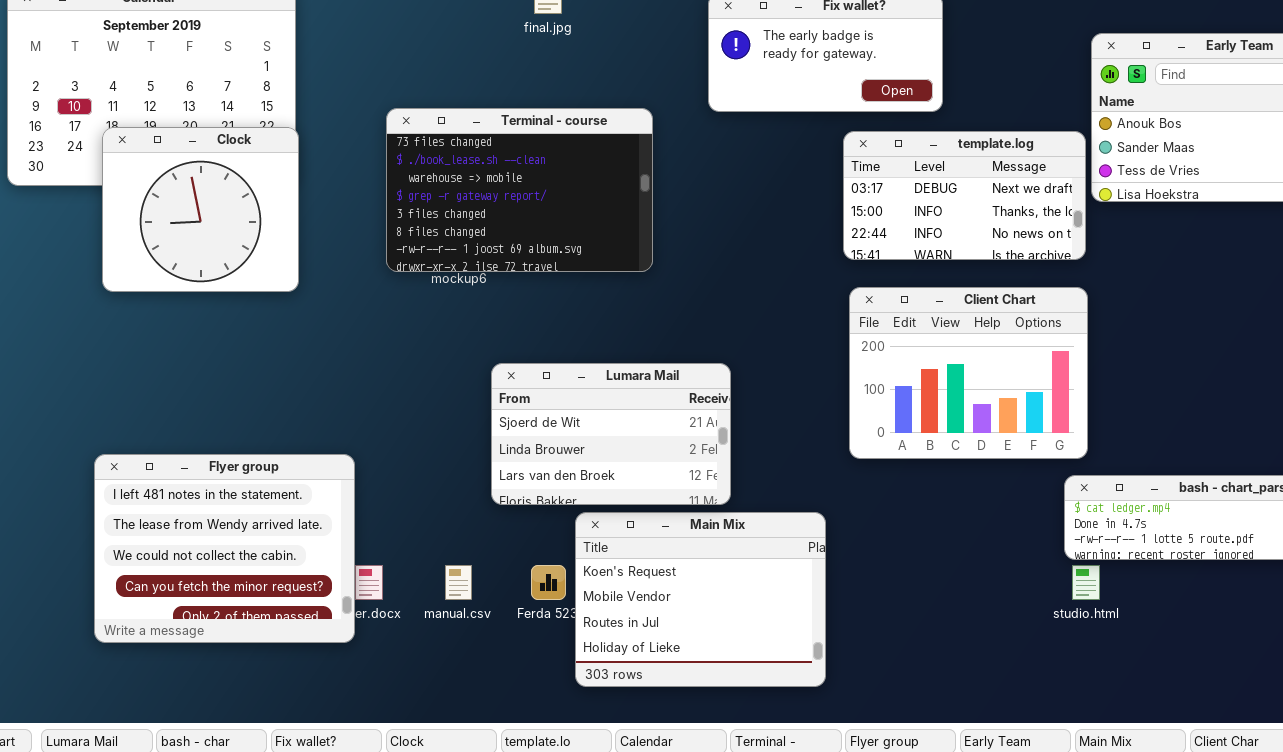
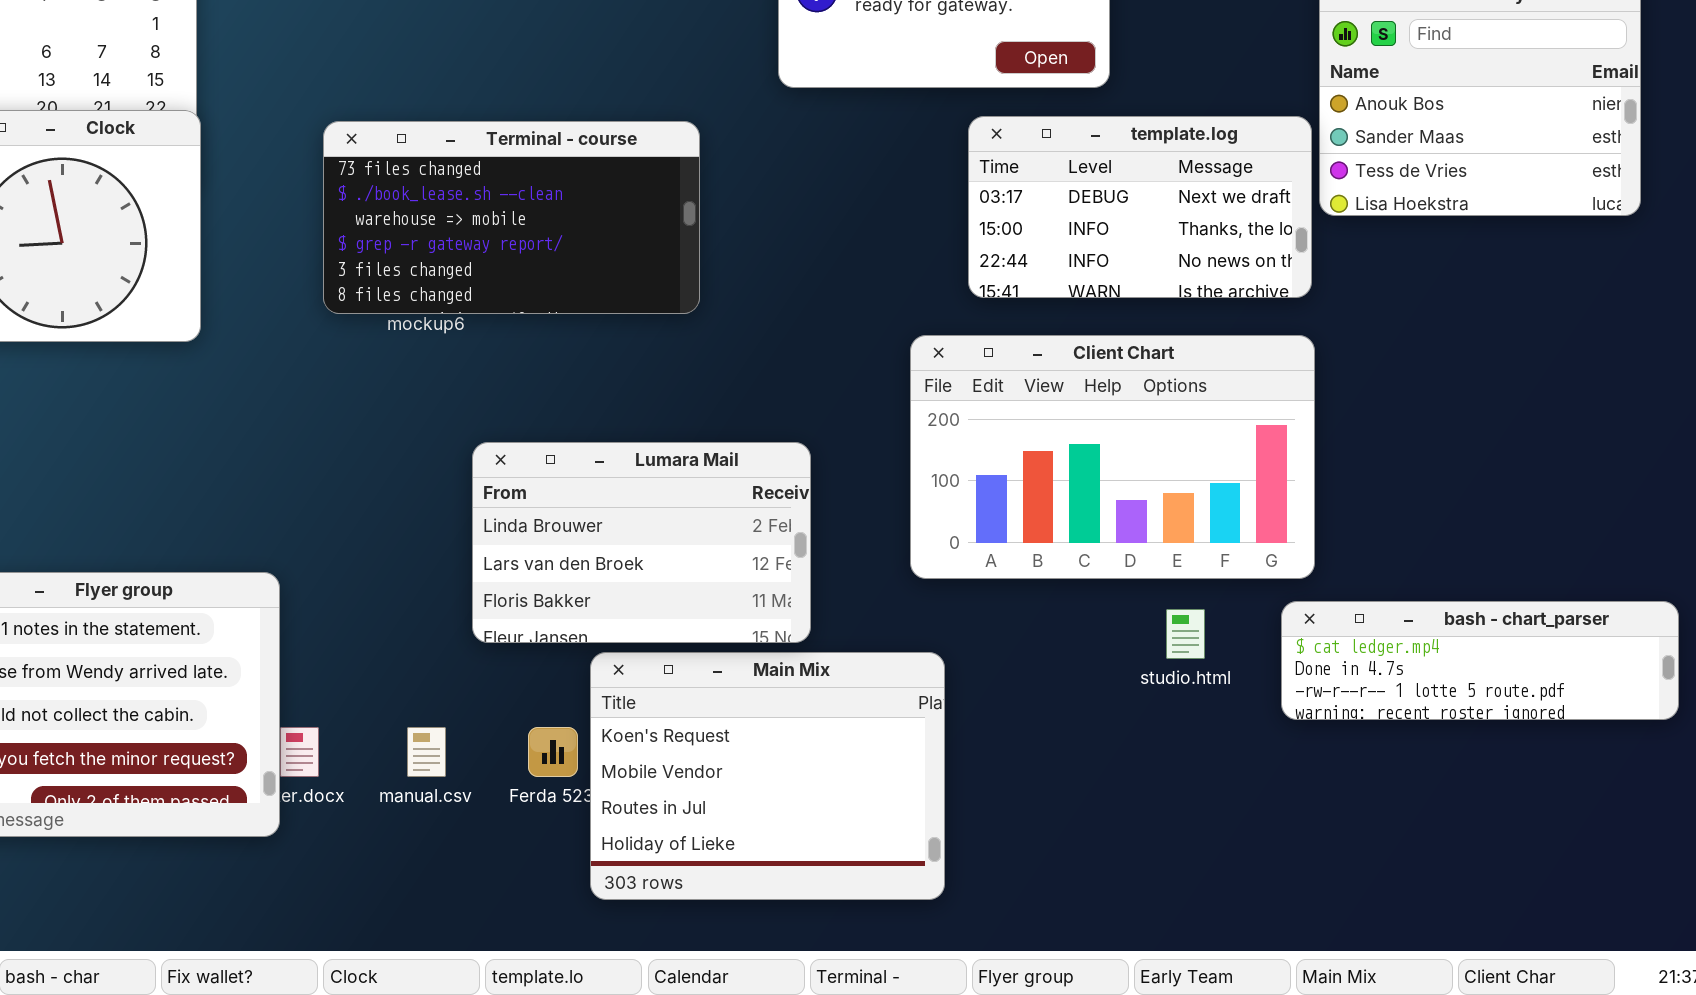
Terminal - course: [386,108,653,272] -> [323,121,700,314], resized
Client Chart: [849,287,1088,459] -> [910,335,1315,579], resized
Lumara Mail: [491,363,731,505] -> [472,442,811,643], scrolled down 1 row
studio.html: [1072,565,1100,600] -> [1166,609,1205,659], moved

